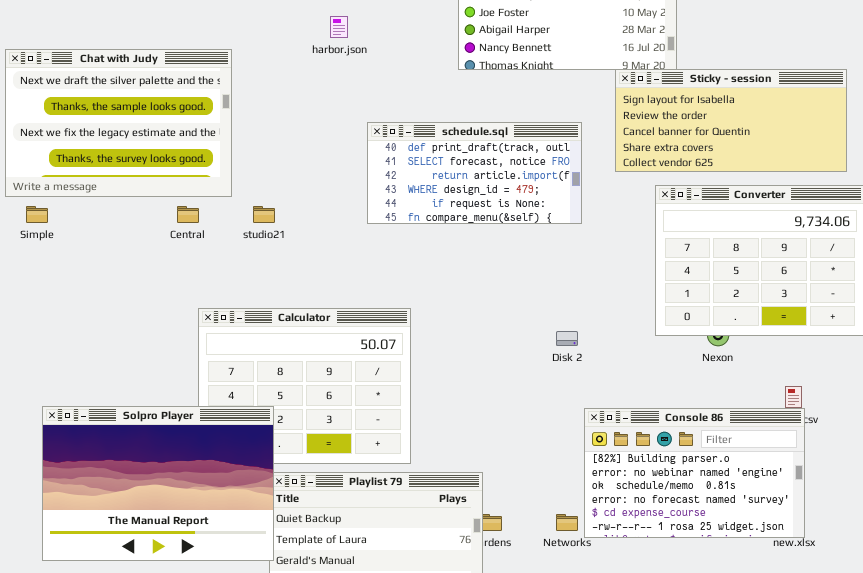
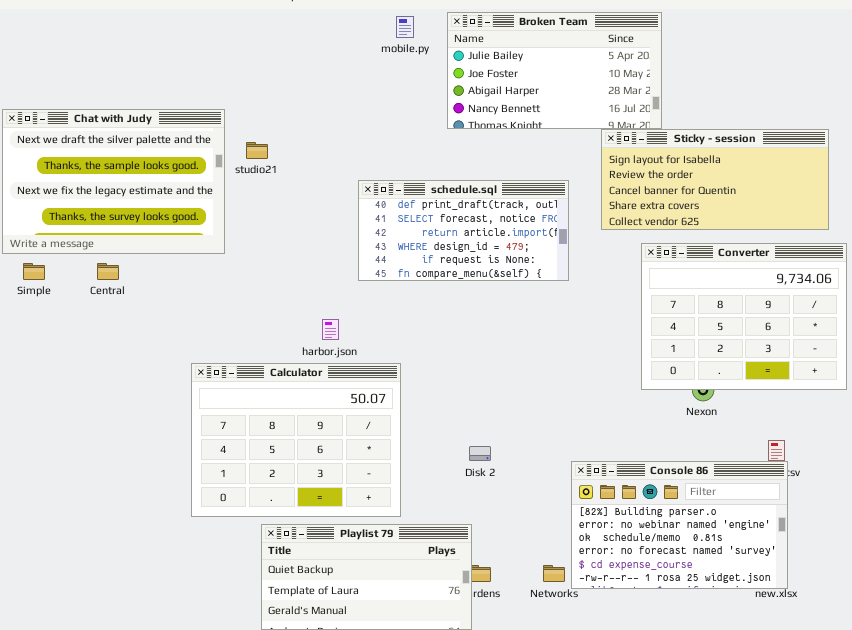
harbor.json: [330,16,348,38] -> [322,319,339,340], moved
Central: [177,206,199,223] -> [97,263,119,280], moved
studio21: [253,206,275,223] -> [246,142,268,159], moved
Disk 2: [556,331,578,346] -> [469,446,491,461], moved
Solpro Player: [42,406,274,561] -> none, closed

